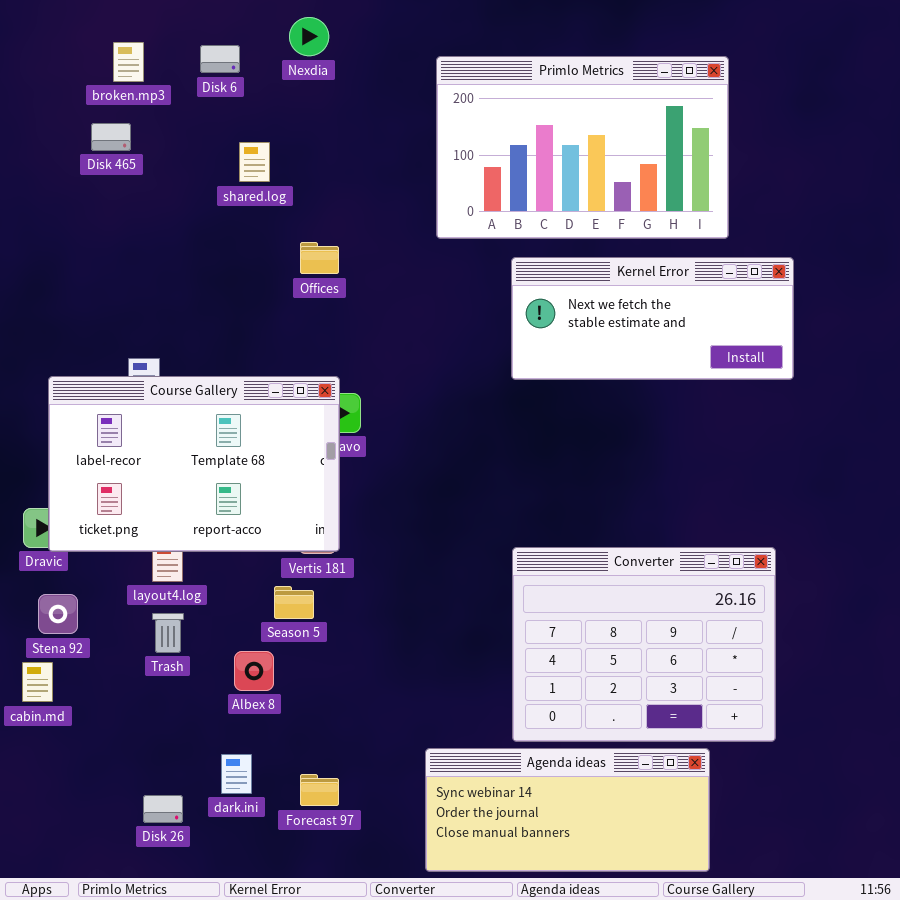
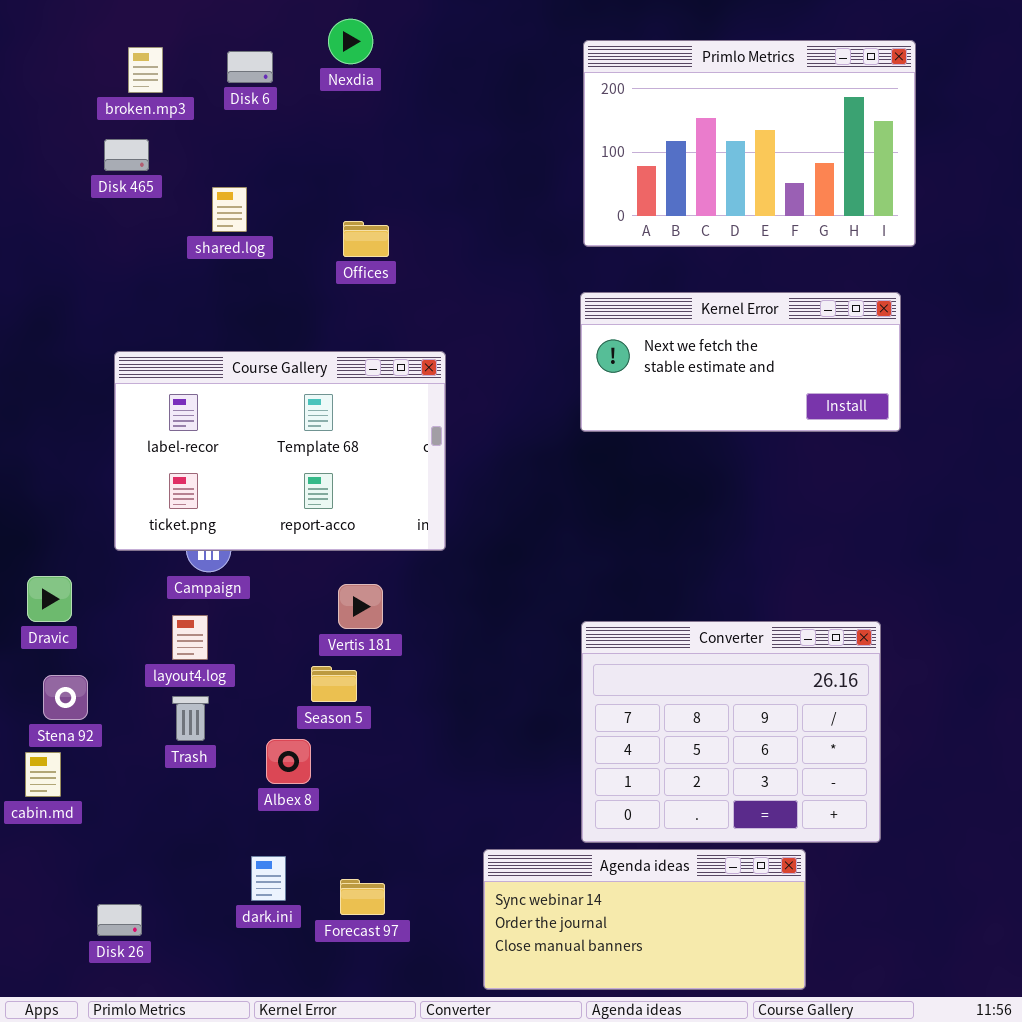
Primlo Metrics: [436,56,729,239] -> [583,40,916,247], moved
shared.log: [239,142,270,182] -> [212,187,247,232], moved
Offices: [300,242,339,274] -> [343,221,389,257], moved
Course Gallery: [48,376,340,552] -> [114,351,446,551], moved
Disk 26: [143,795,183,823] -> [97,904,142,936], moved

